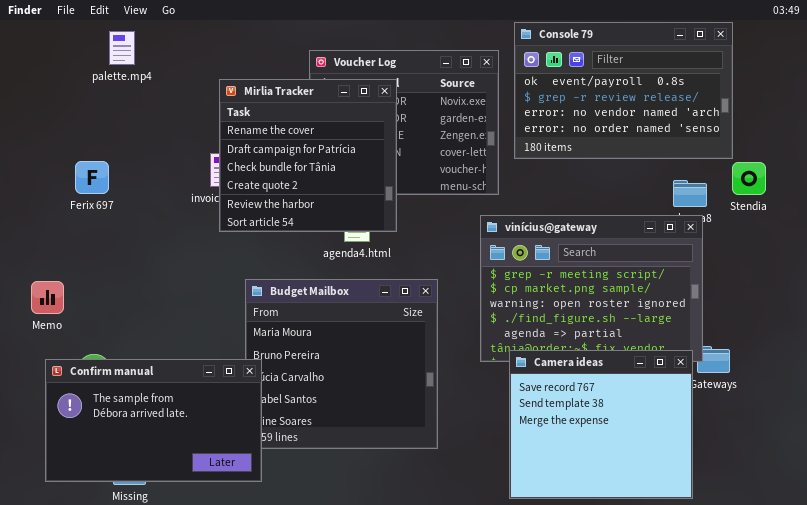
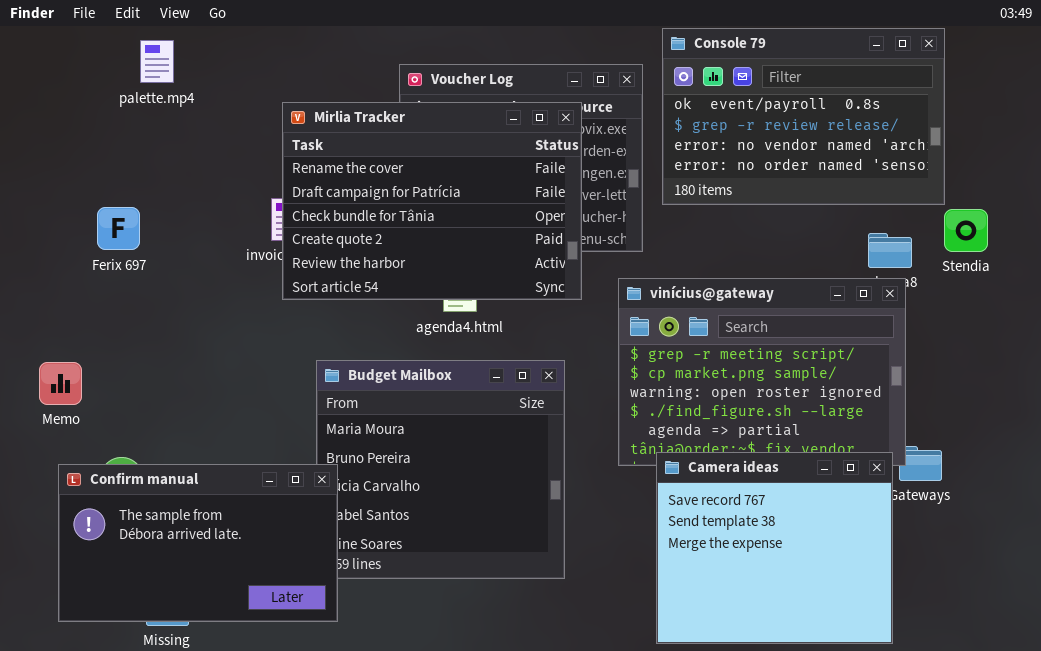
Mirlia Tracker: [219,79,397,232] -> [282,102,582,300], resized

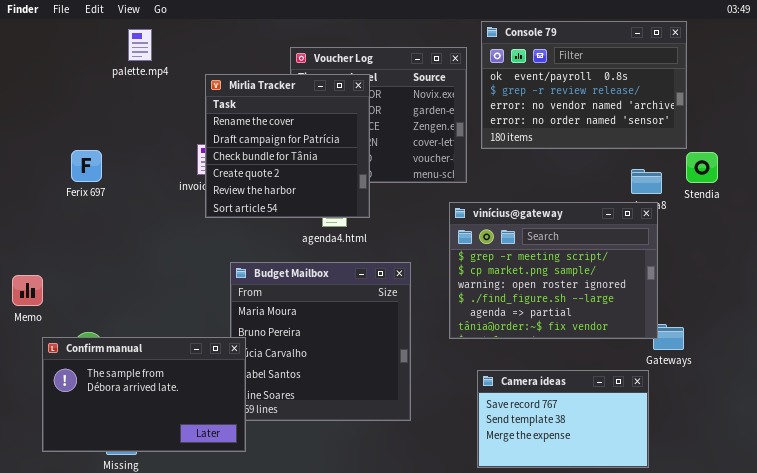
palette.mp4: [140,40,174,83] -> [128,29,152,61], moved
Mirlia Tracker: [282,102,582,300] -> [205,74,370,218], resized
Memo: [39,362,82,405] -> [12,275,43,306], moved
Camera ideas: [656,452,893,644] -> [477,370,649,468], resized

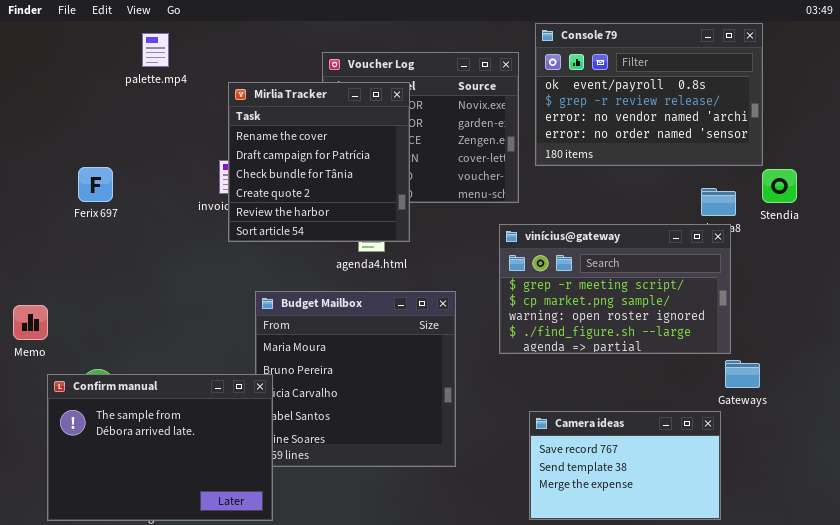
vinícius@gateway: [449,202,658,339] -> [499,224,731,354], resized
Confirm manual: [42,337,246,452] -> [47,374,273,521], resized

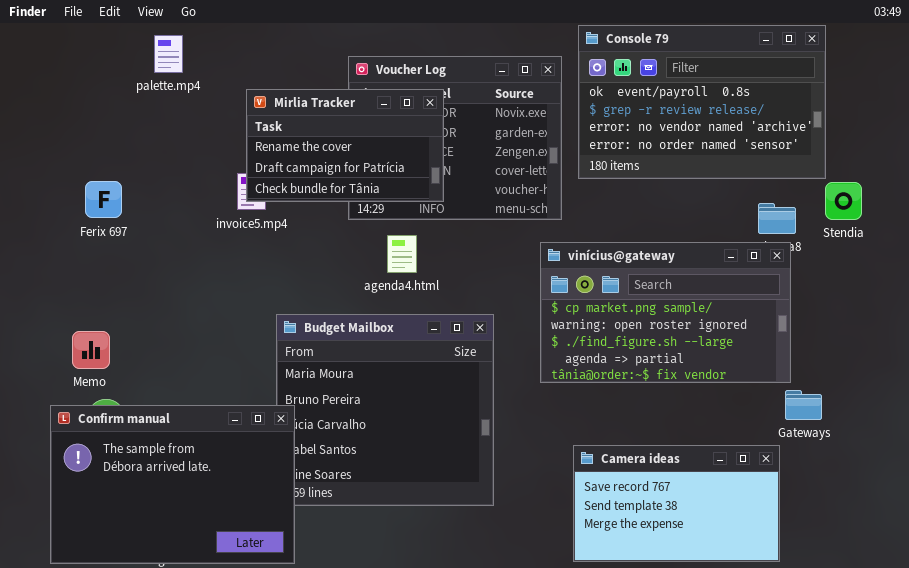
Mirlia Tracker: [228,82,410,242] -> [246,89,444,202], resized
vinícius@gateway: [499,224,731,354] -> [540,242,791,383], scrolled down 1 row
Memo: [13,305,48,340] -> [72,331,110,369], moved

